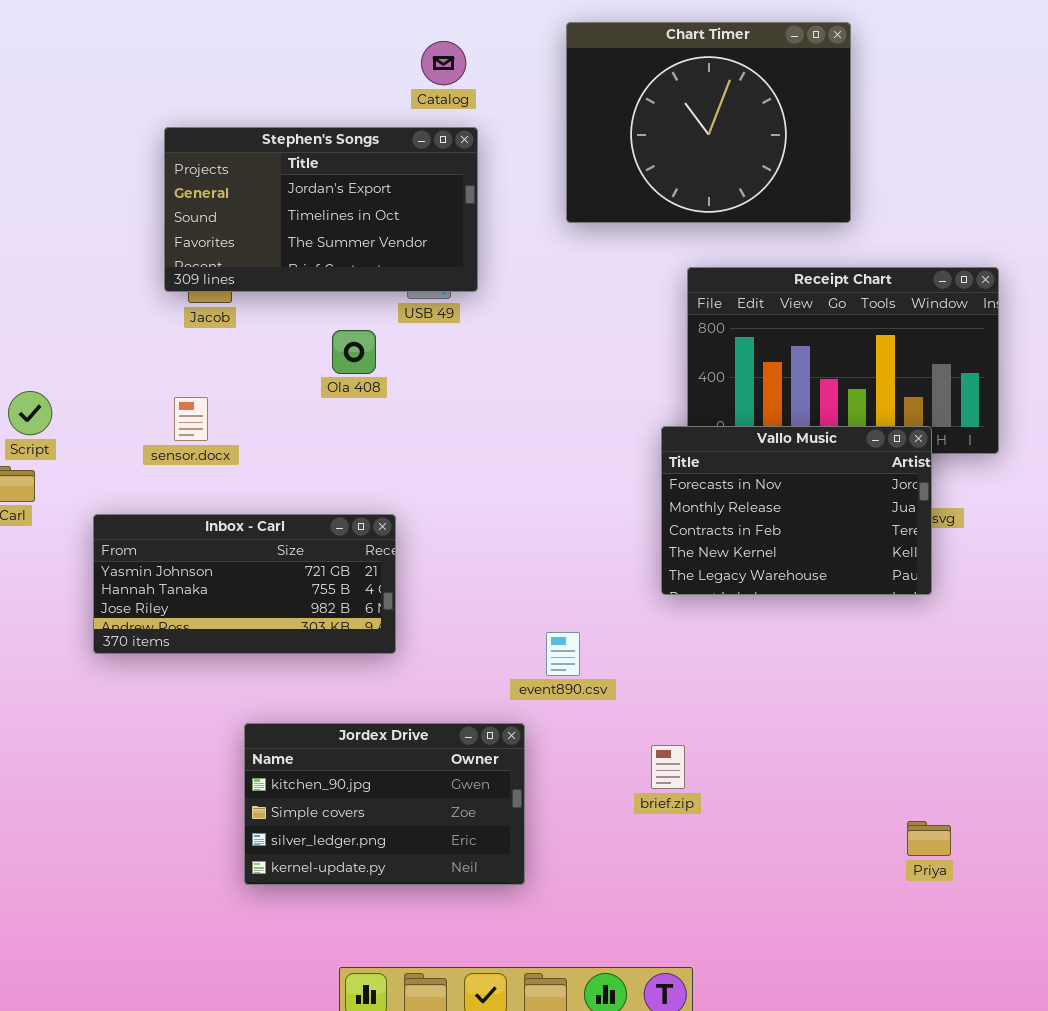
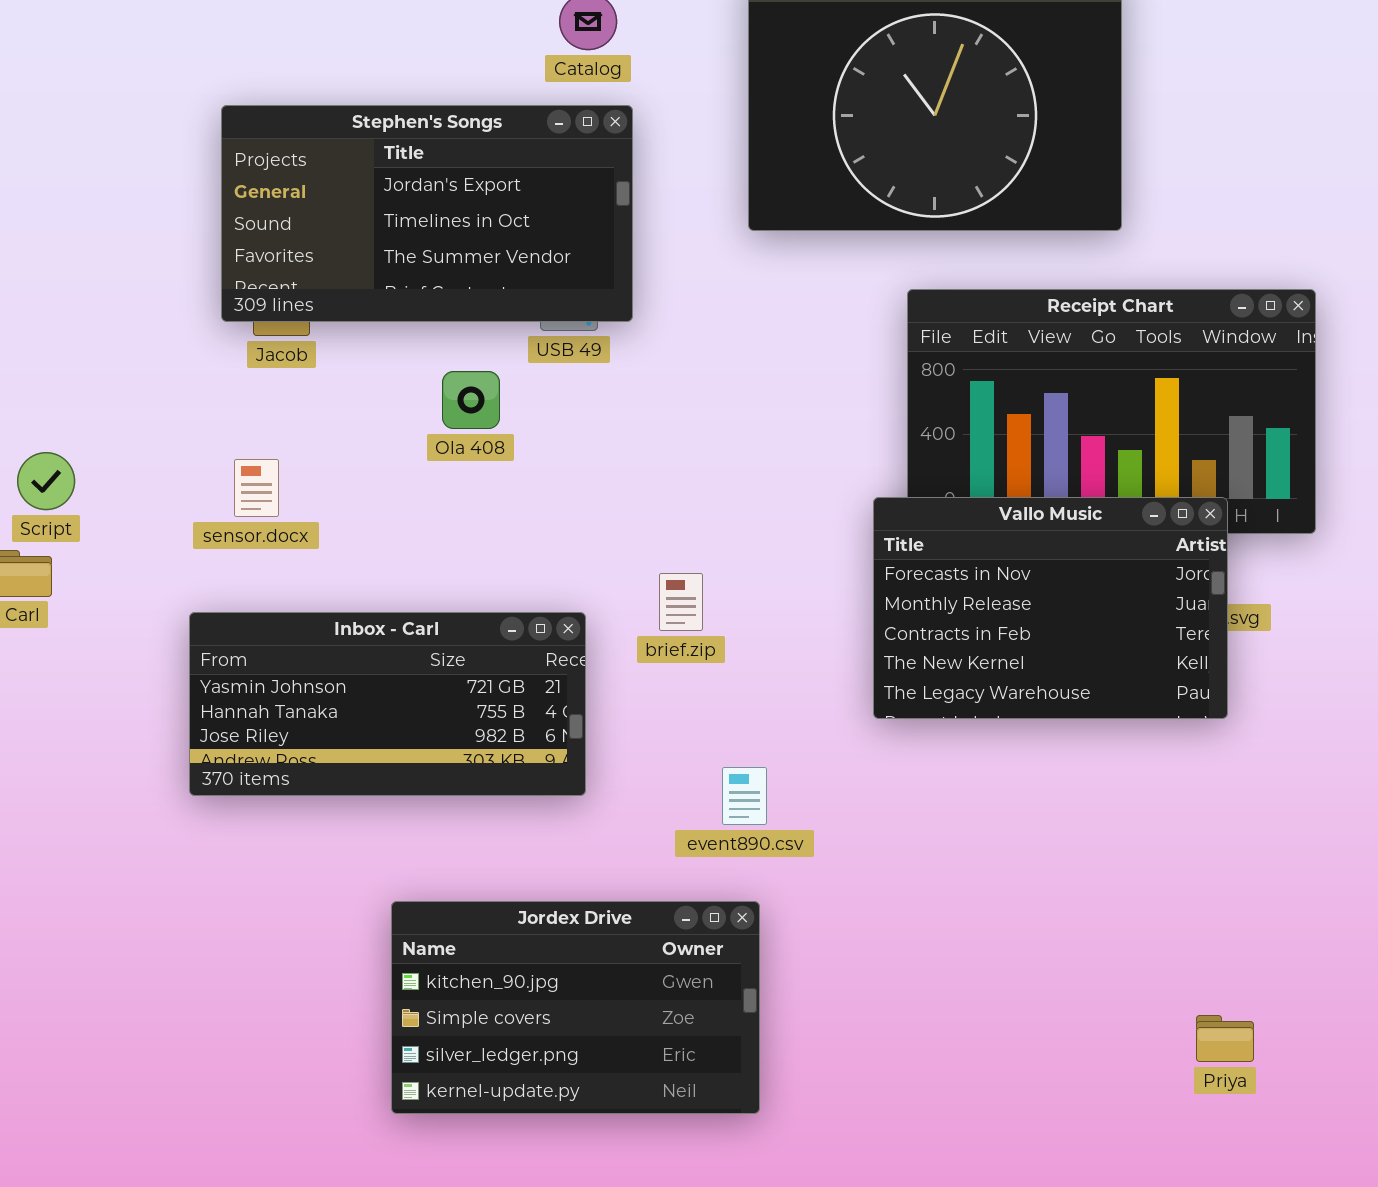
Inbox - Carl: [93,514,396,654] -> [189,612,586,796], moved
Jordex Drive: [244,723,525,885] -> [391,901,760,1114], moved
brief.zip: [651,745,685,789] -> [659,573,703,631], moved

